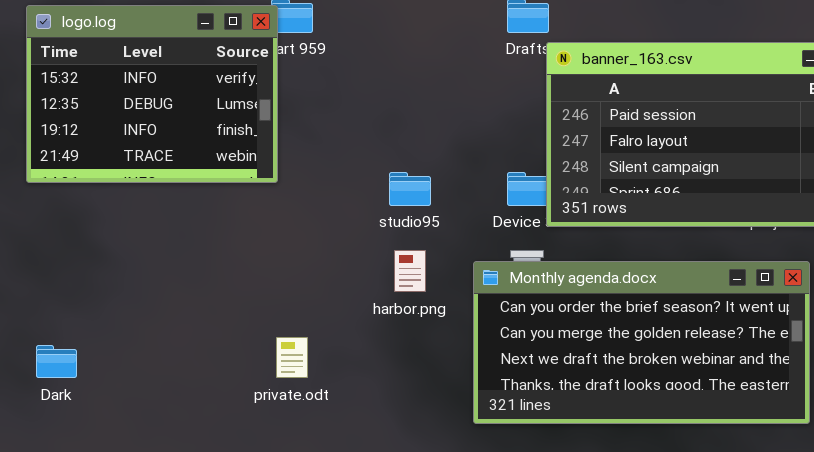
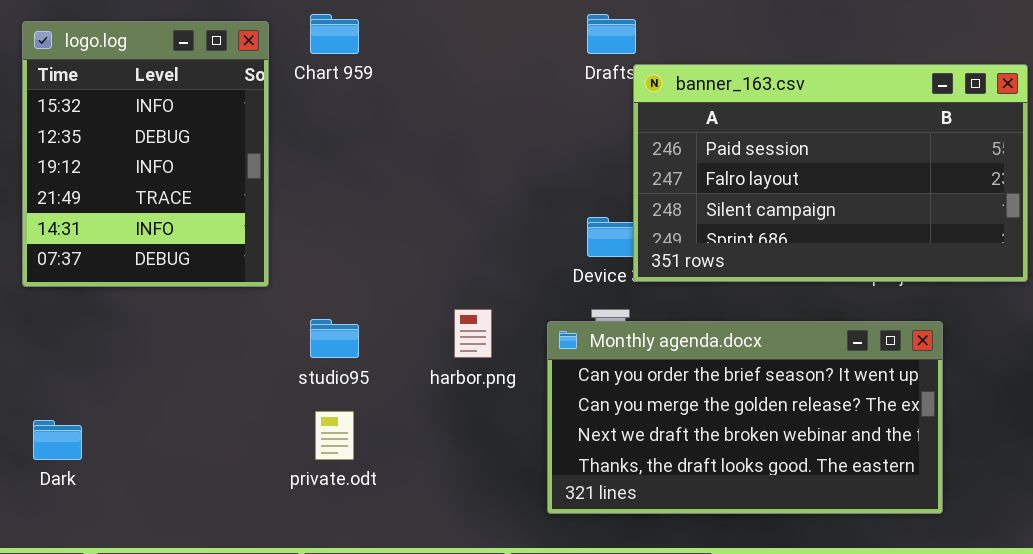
logo.log: [26,5,278,183] -> [22,21,269,287], resized
studio95: [389,172,431,206] -> [310,319,359,358], moved

